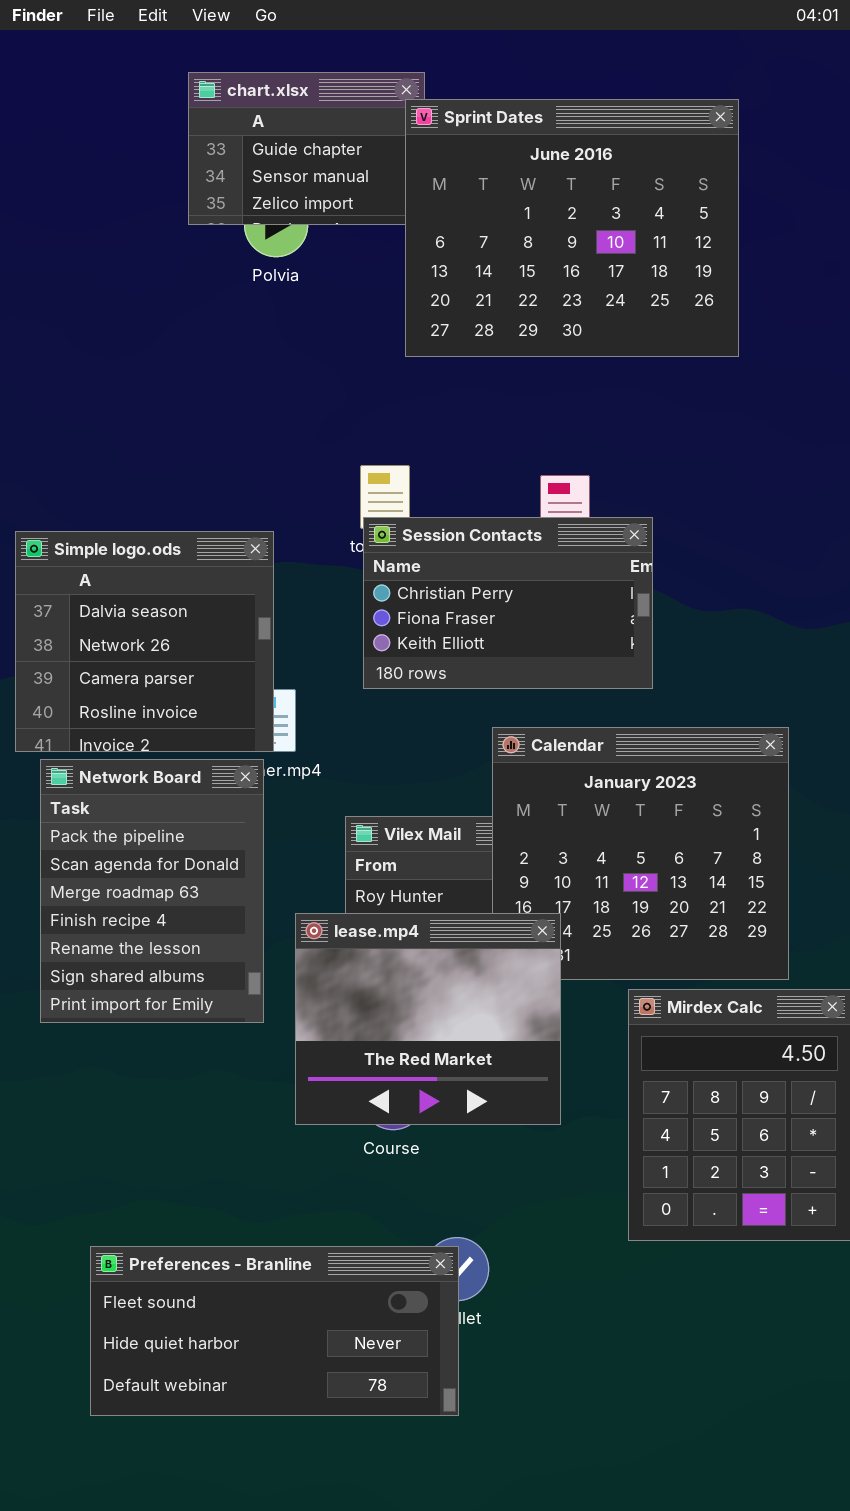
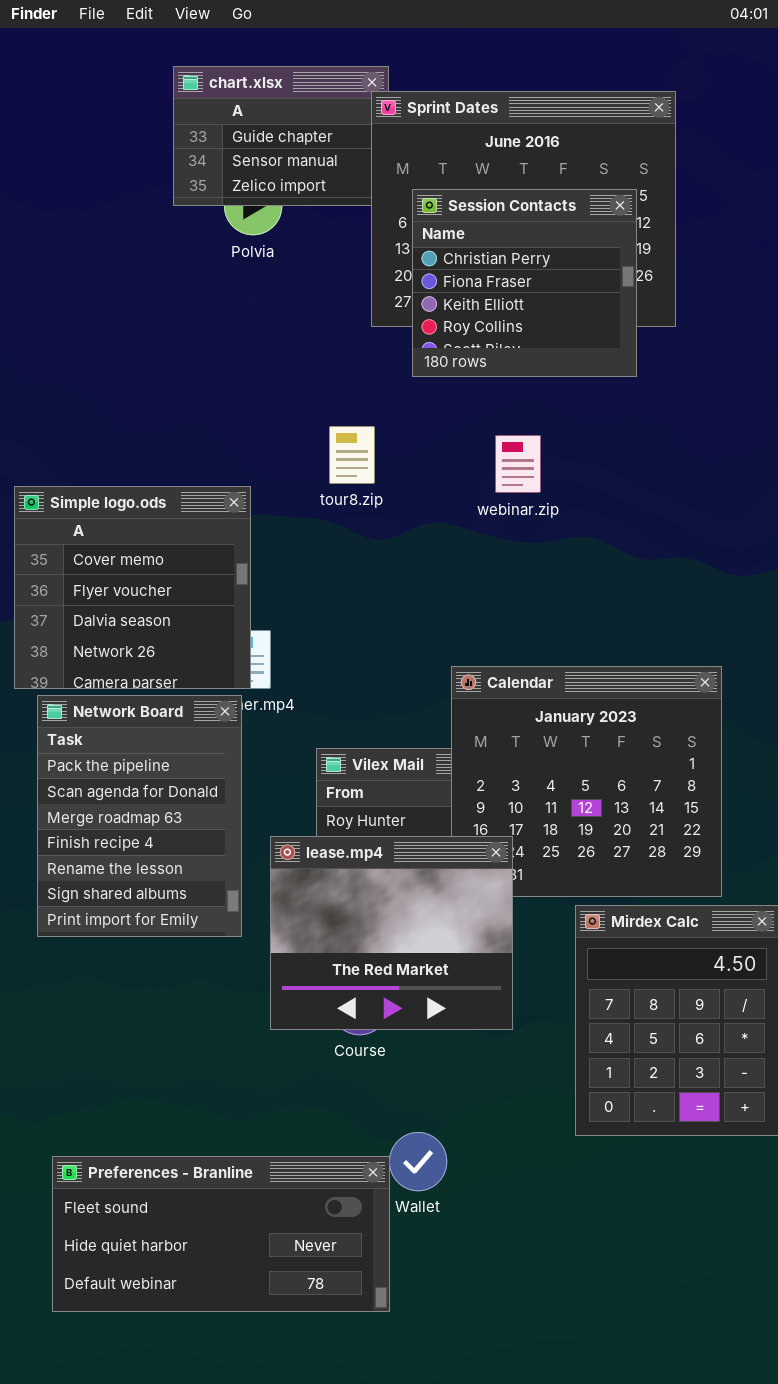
Session Contacts: [363,517,653,689] -> [412,189,637,377], moved, resized
Simple logo.ods: [15,531,274,752] -> [14,486,251,689], scrolled up 2 rows
Preferences - Branline: [90,1246,459,1416] -> [52,1156,390,1312], moved

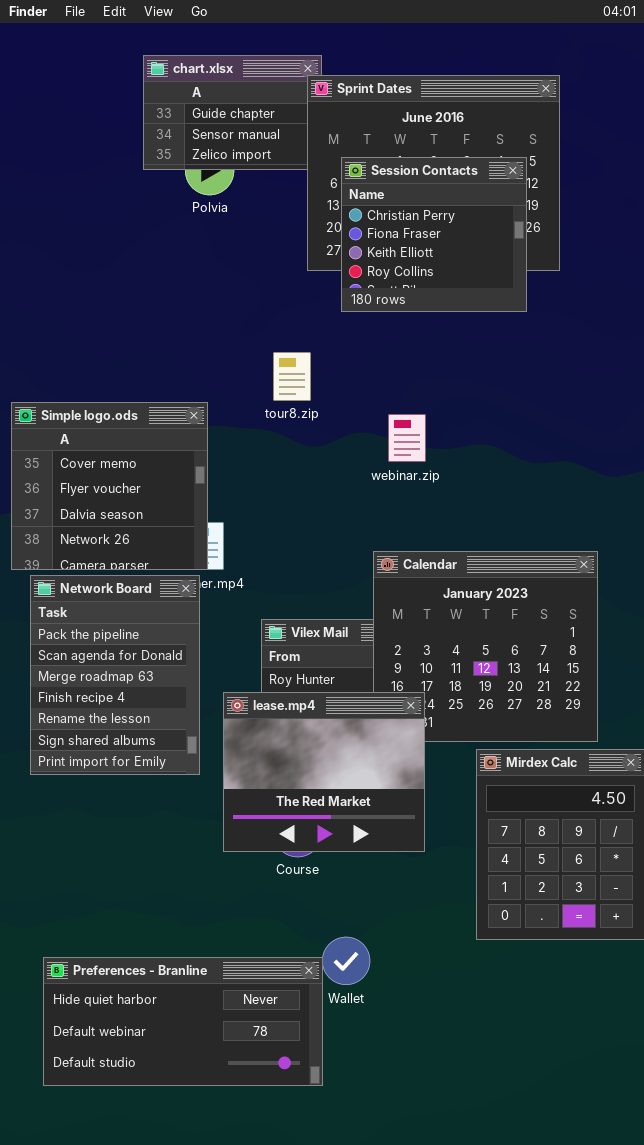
webinar.zip: [495,435,541,493] -> [388,414,426,462], moved
Preferences - Branline: [52,1156,390,1312] -> [43,957,323,1086], scrolled down 1 row

